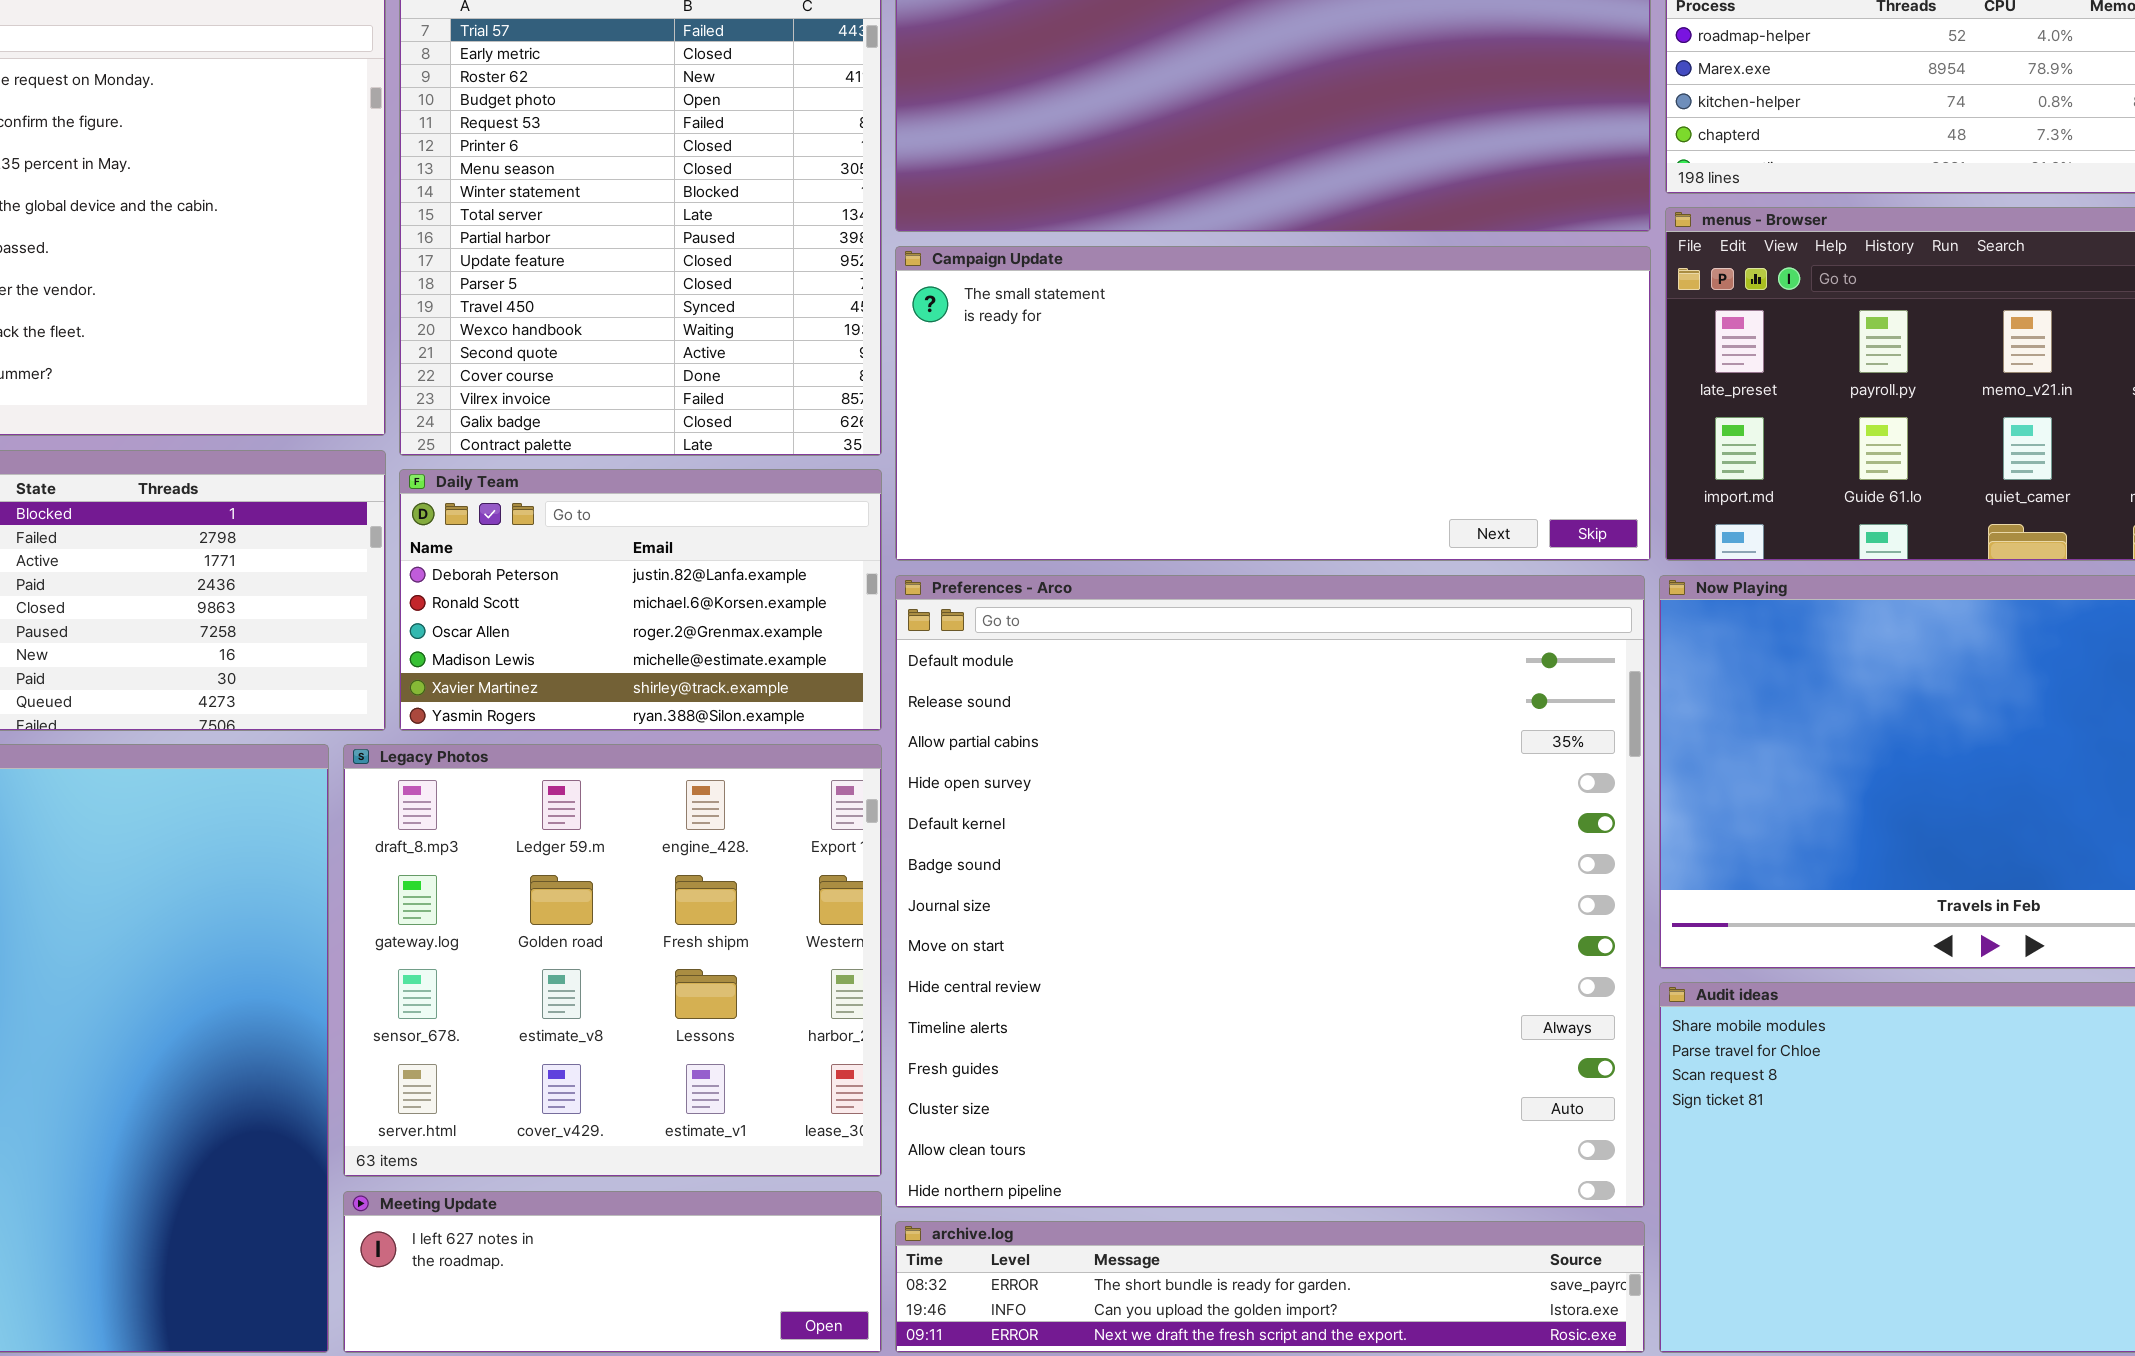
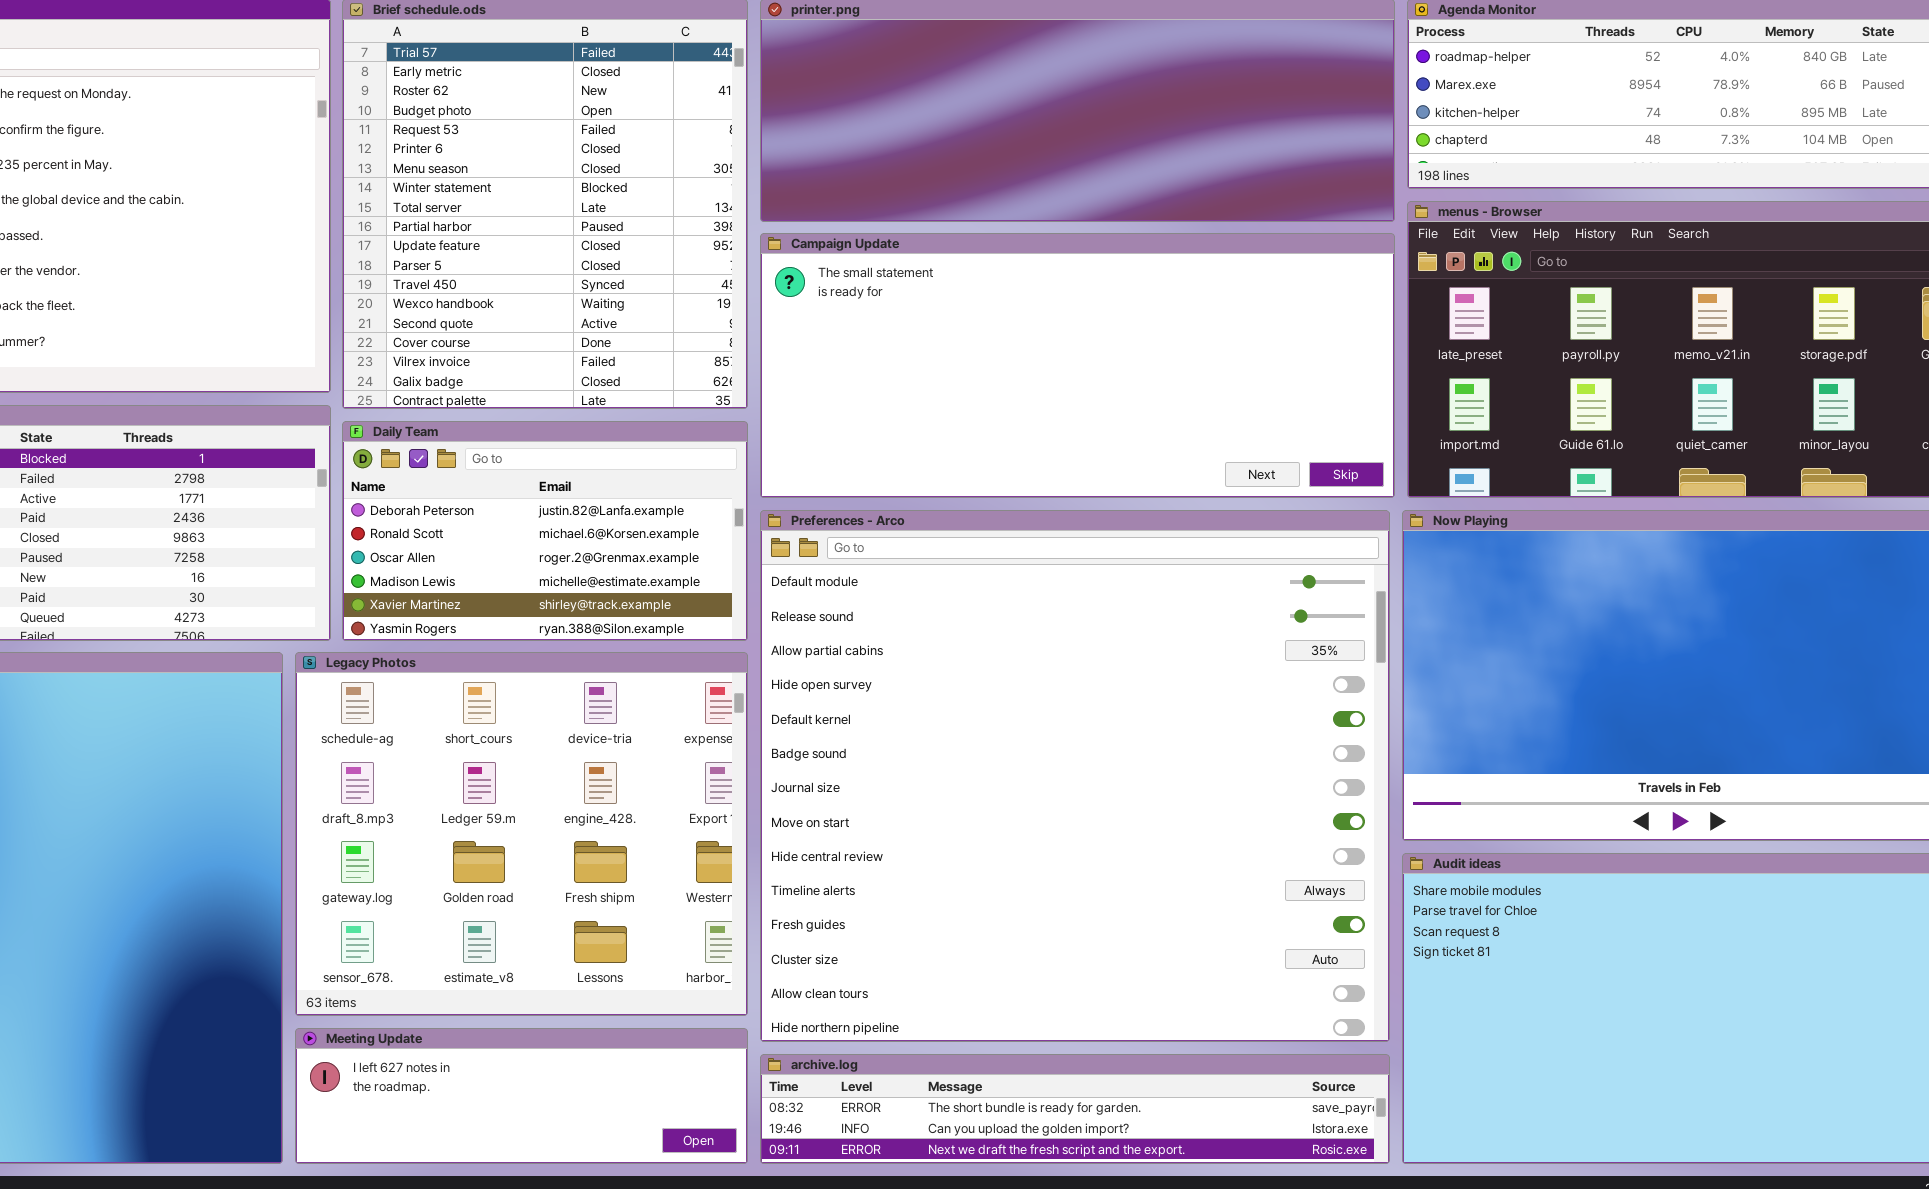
Legacy Photos: [343,744,882,1177] -> [295,652,748,1016], scrolled up 1 row

